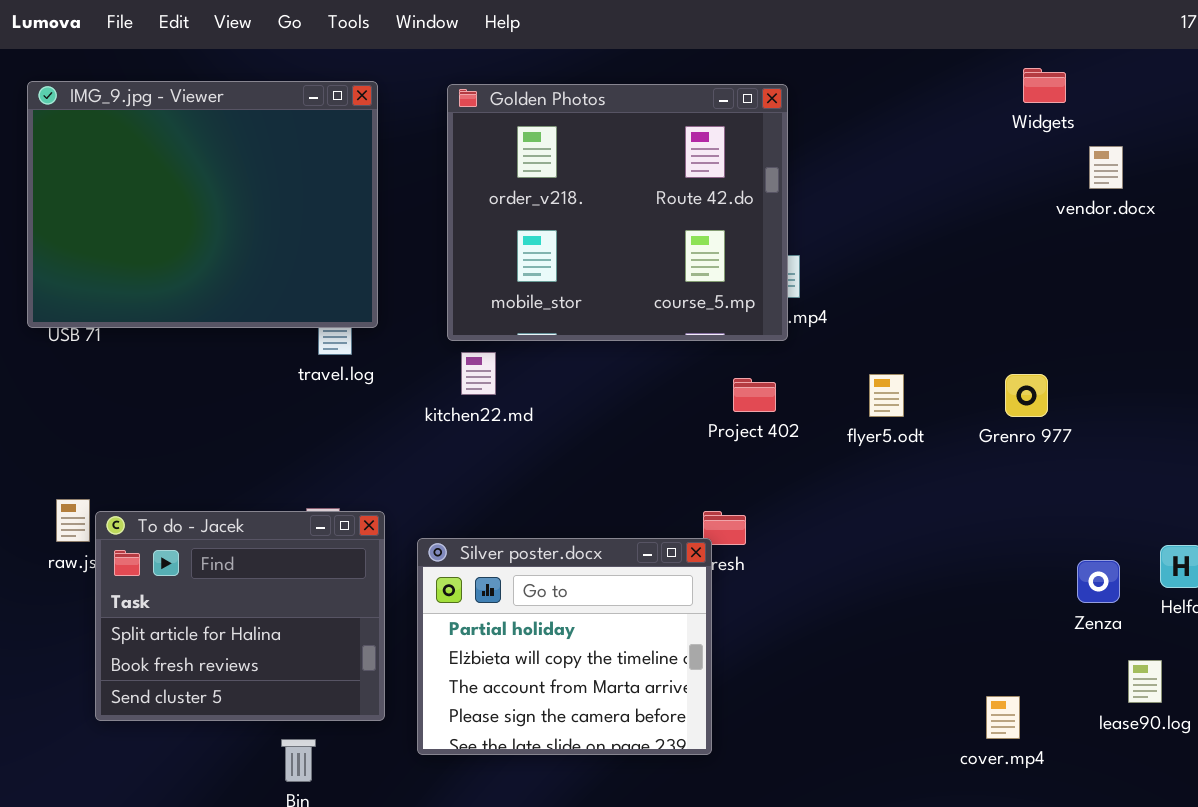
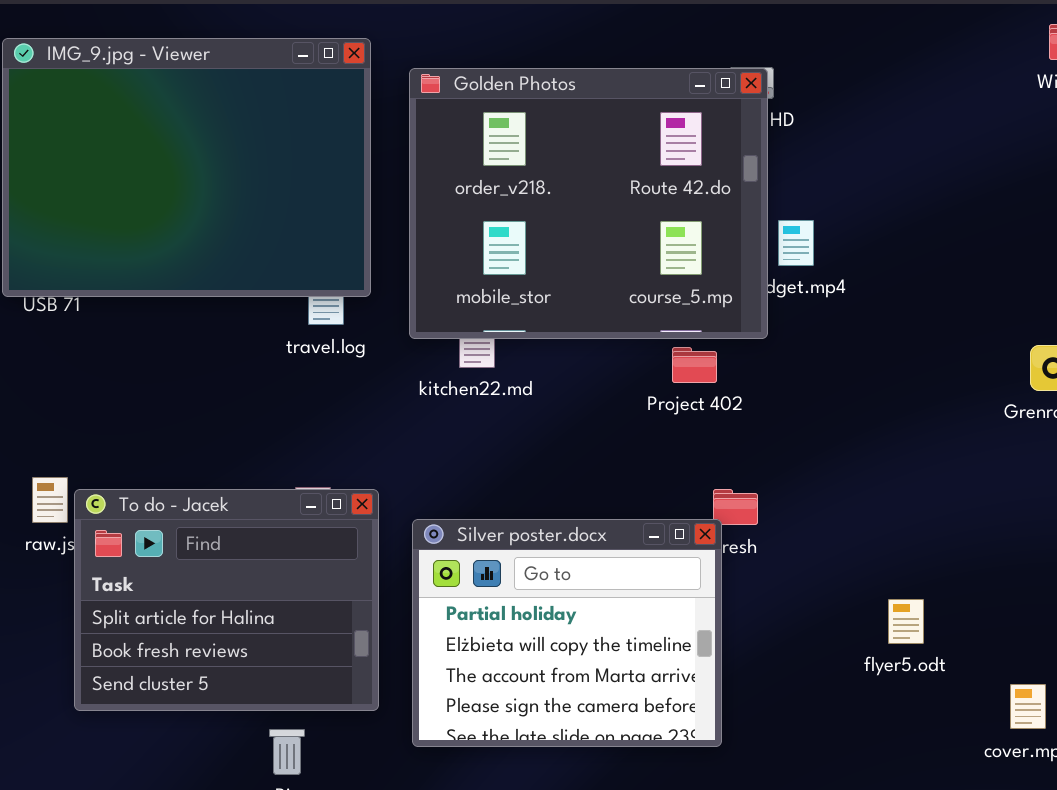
Golden Photos: [447,84,788,341] -> [409,68,768,339], moved
flyer5.odt: [869,374,904,417] -> [888,599,924,644], moved
Project 402: [733,378,776,412] -> [672,347,717,383], moved

